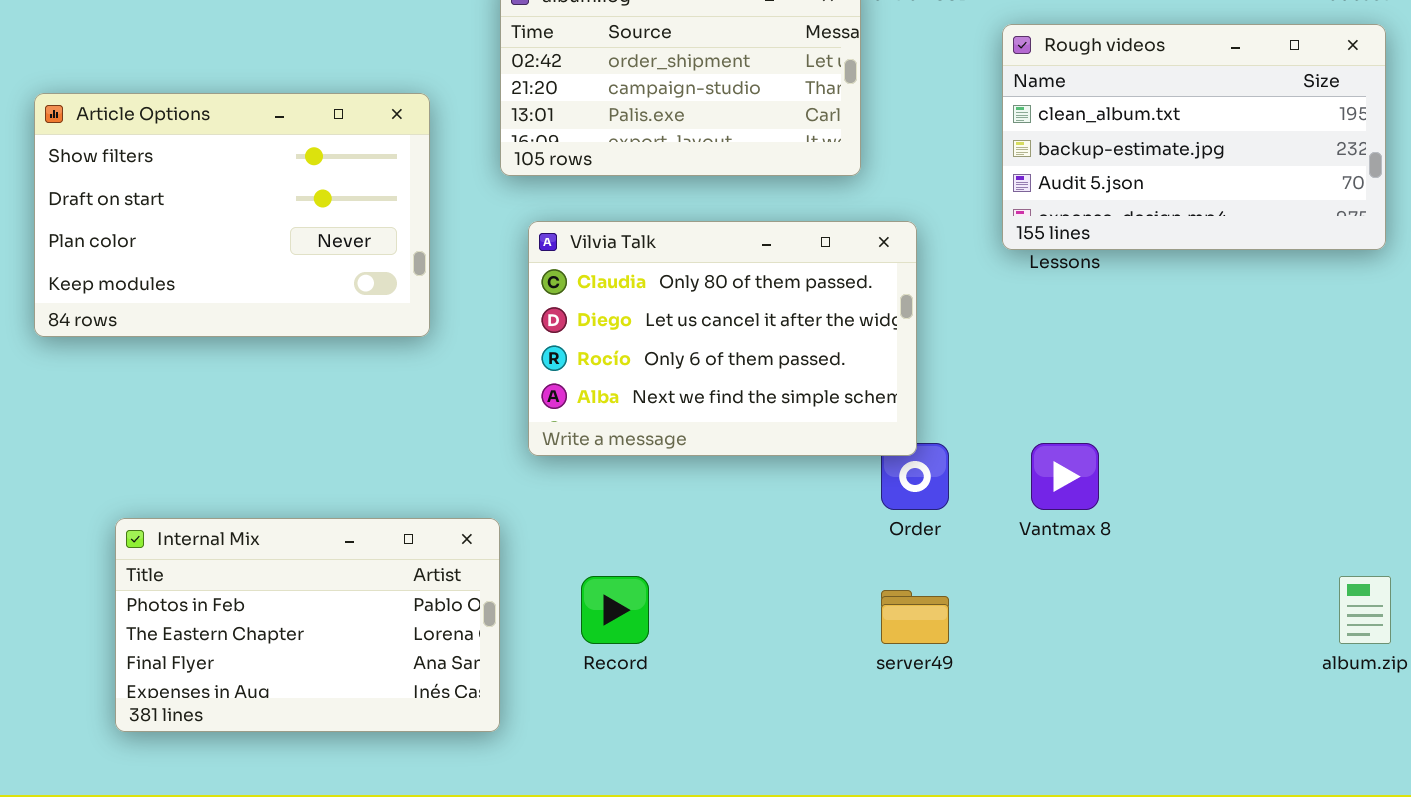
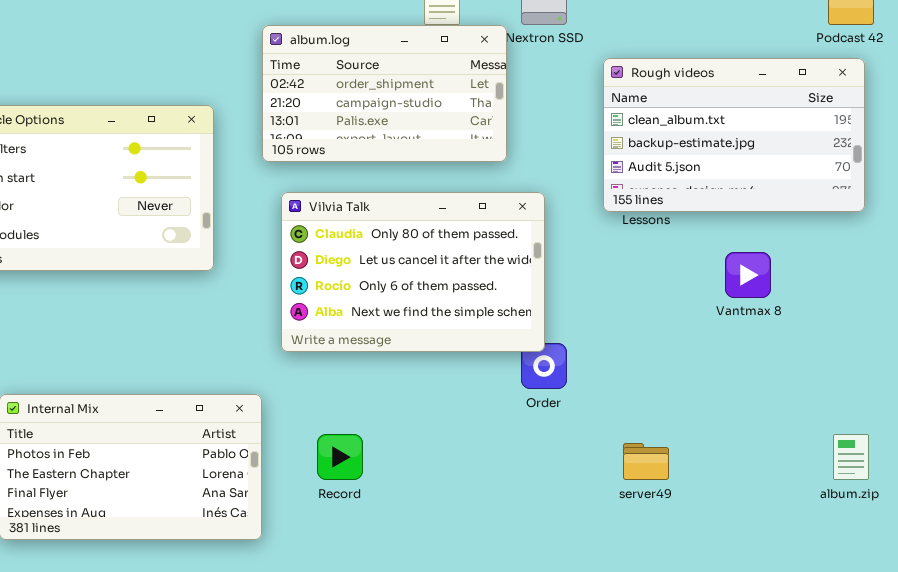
Vantmax 8: [1031,443,1099,510] -> [725,252,771,298], moved
server49: [881,590,949,644] -> [623,443,669,480], moved

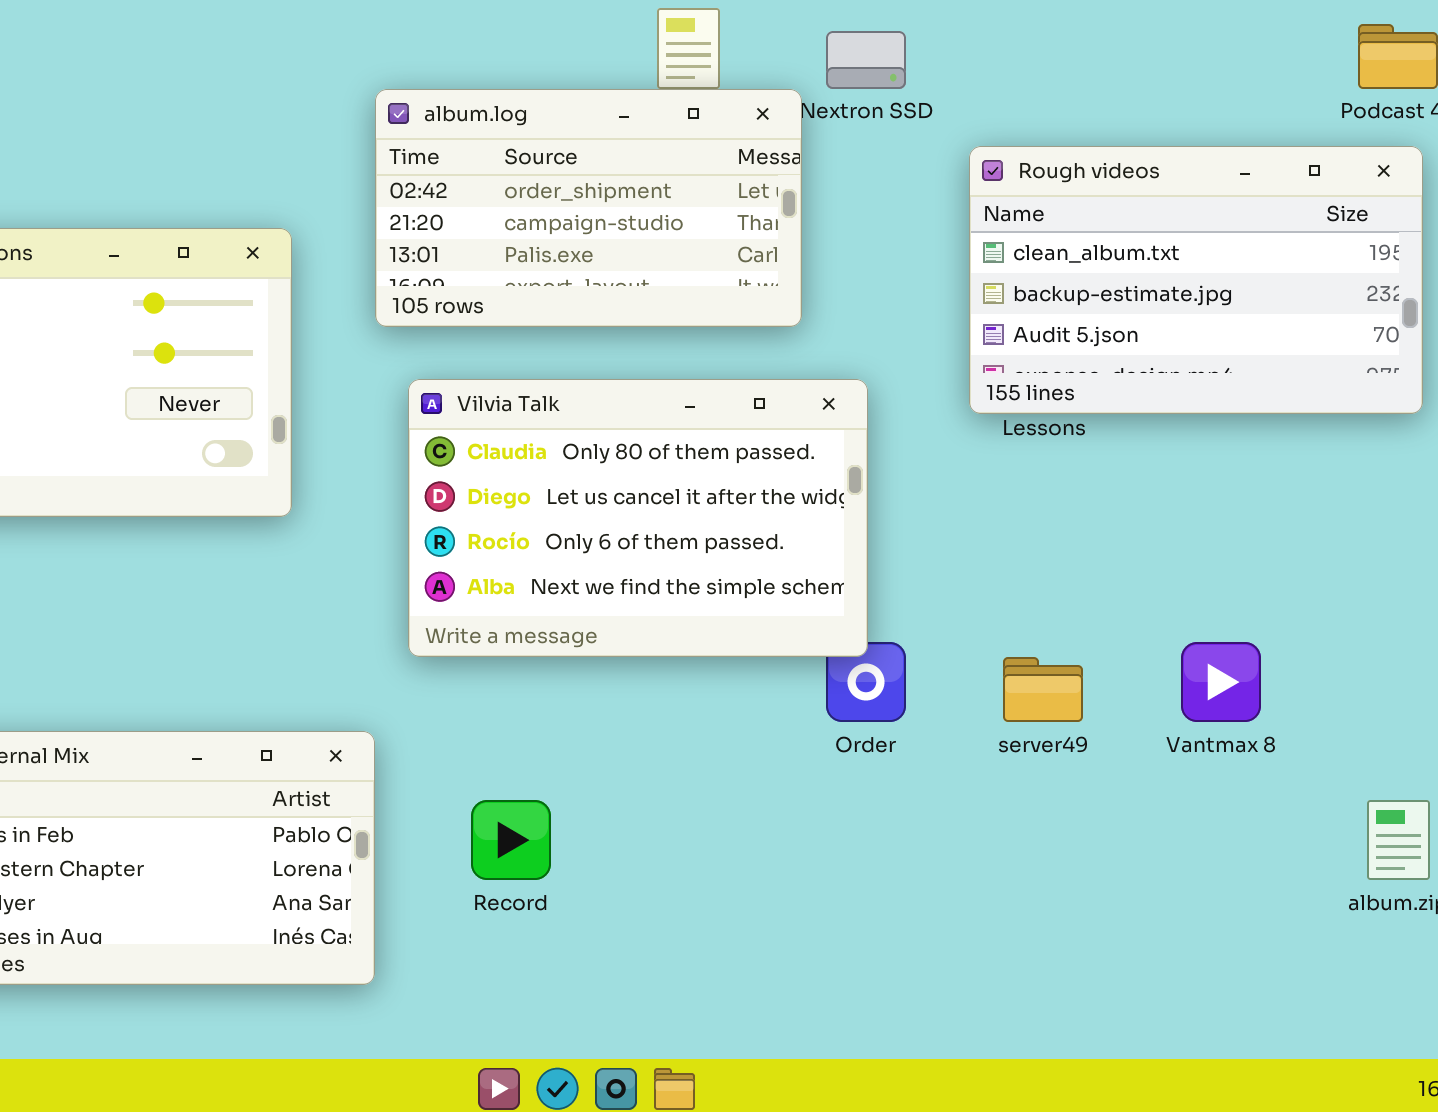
Vantmax 8: [725,252,771,298] -> [1181,642,1261,722], moved
server49: [623,443,669,480] -> [1003,657,1083,722], moved

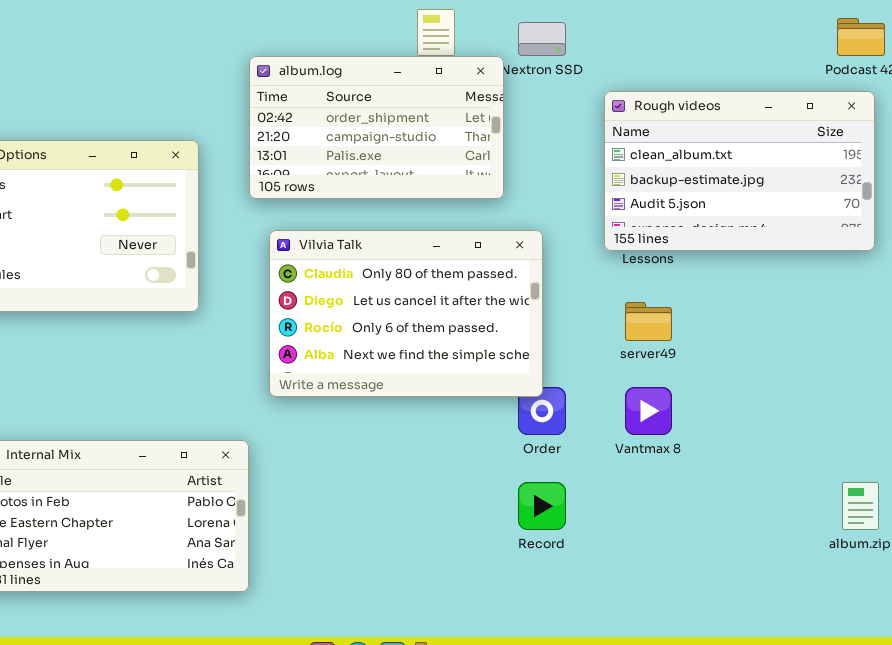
Vantmax 8: [1181,642,1261,722] -> [625,387,672,435], moved
server49: [1003,657,1083,722] -> [625,302,672,341], moved
Record: [471,800,551,880] -> [518,482,566,530], moved

